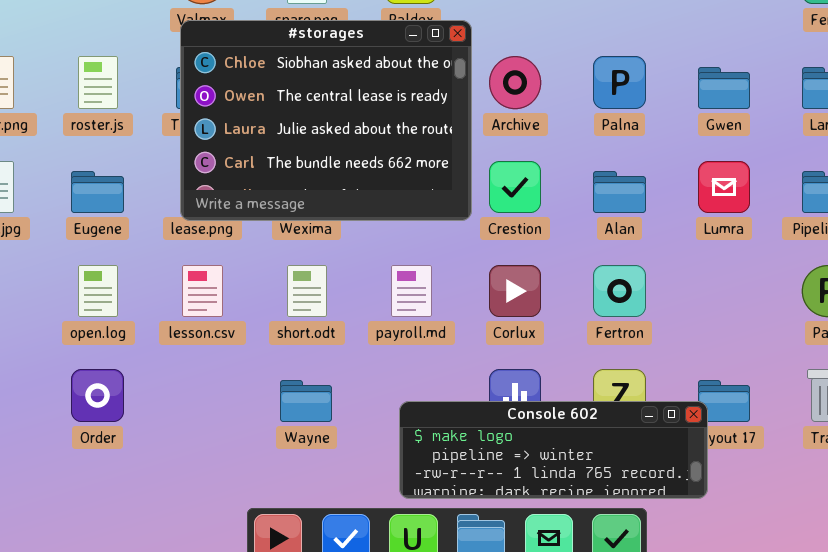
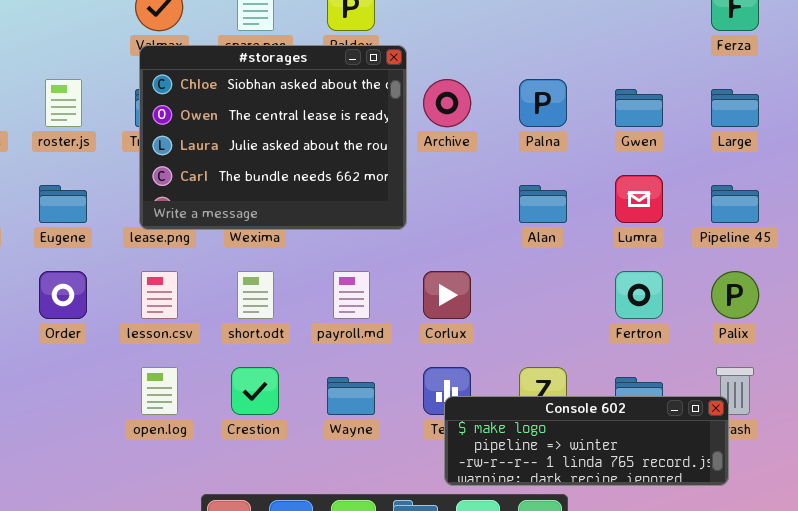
Crestion: [489,161,541,213] -> [231,367,279,415], moved
open.log: [78,265,118,317] -> [141,367,178,415], moved
Fertron: [593,265,646,317] -> [615,271,663,319], moved
Order: [71,369,124,422] -> [39,271,87,319], moved
Wayne: [280,380,332,422] -> [327,377,375,415], moved
Console 602: [399,401,708,499] -> [444,396,729,486], moved

